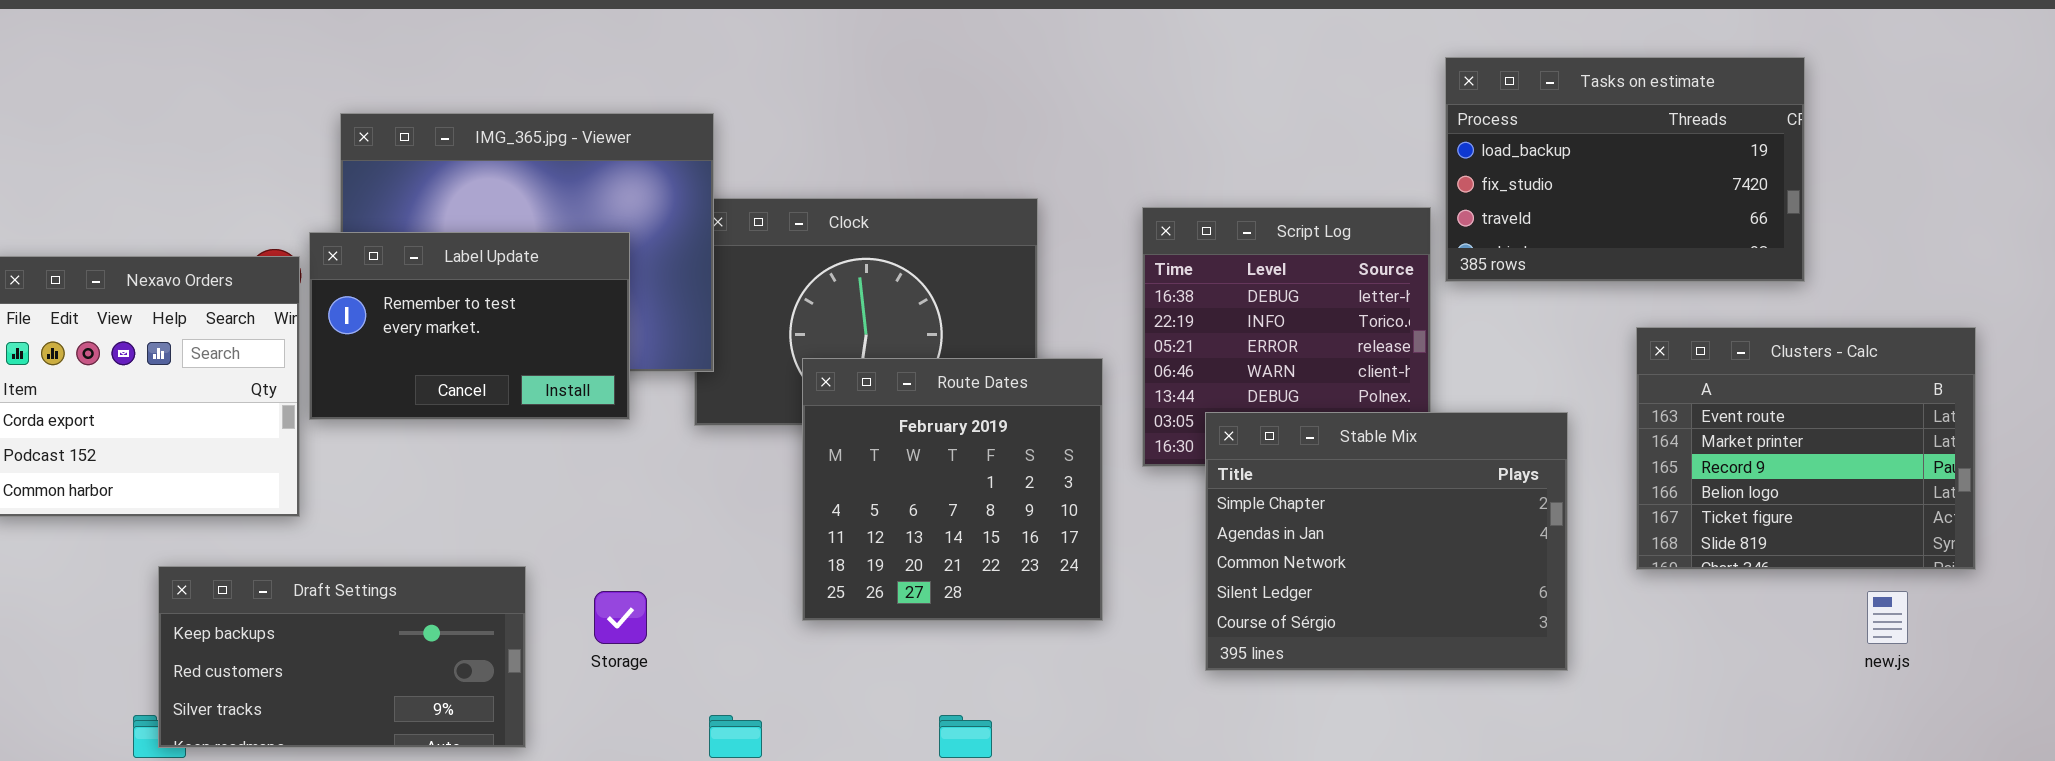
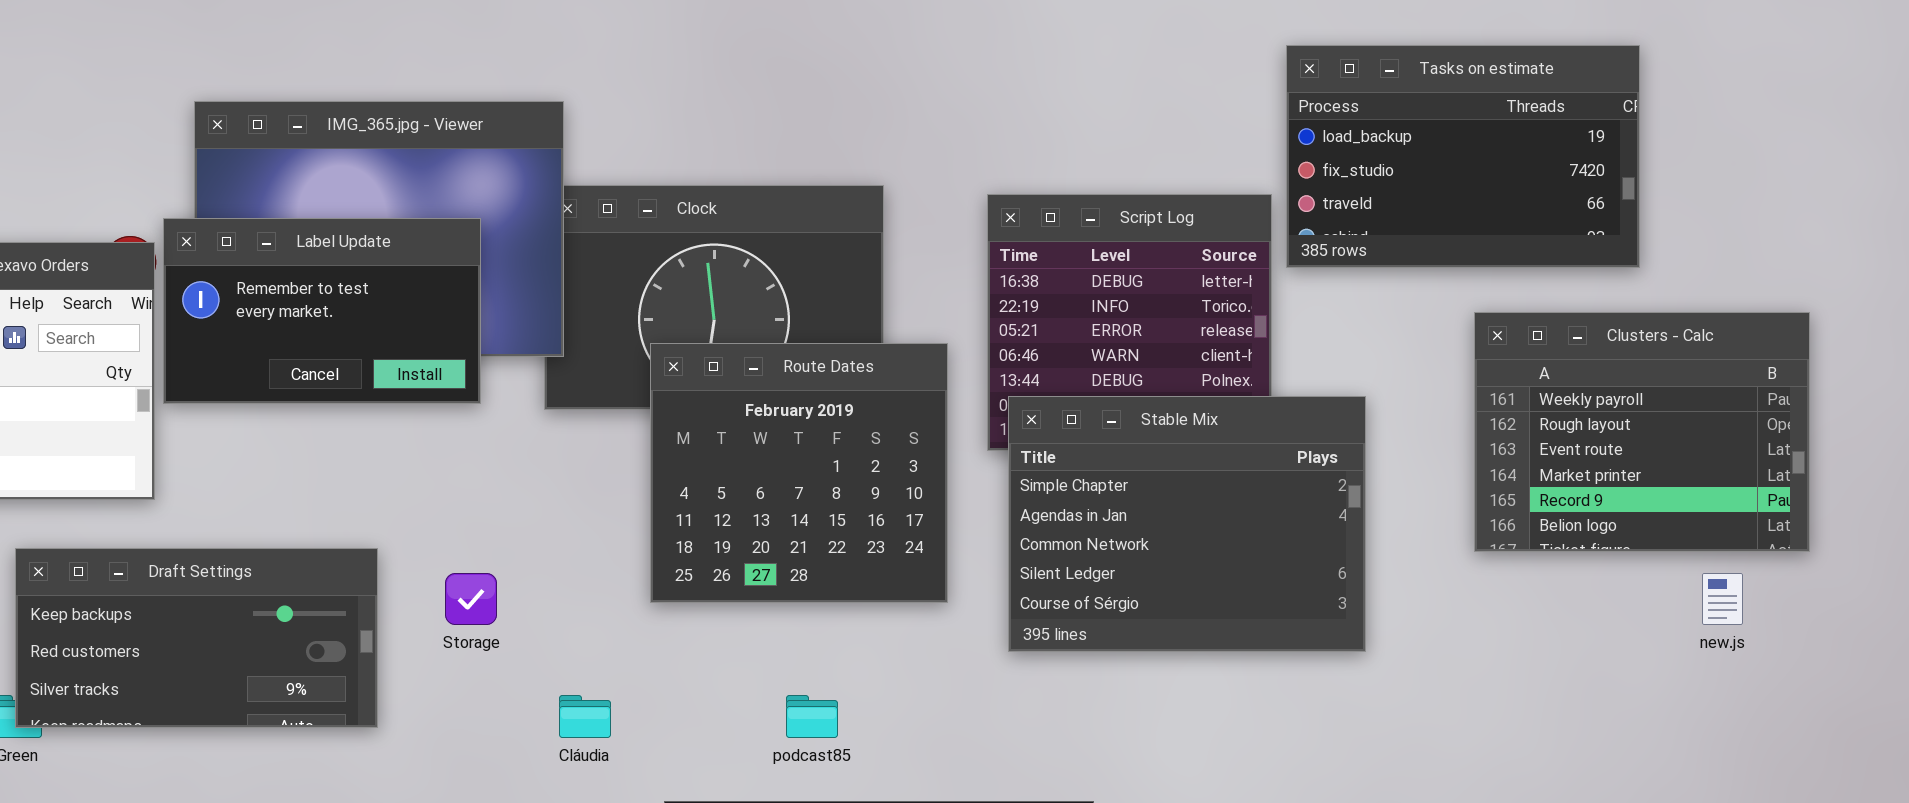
Clusters - Calc: [1636,327,1976,570] -> [1474,312,1810,552], scrolled up 2 rows
Stable Mix: [1205,412,1568,671] -> [1008,396,1366,652], moved

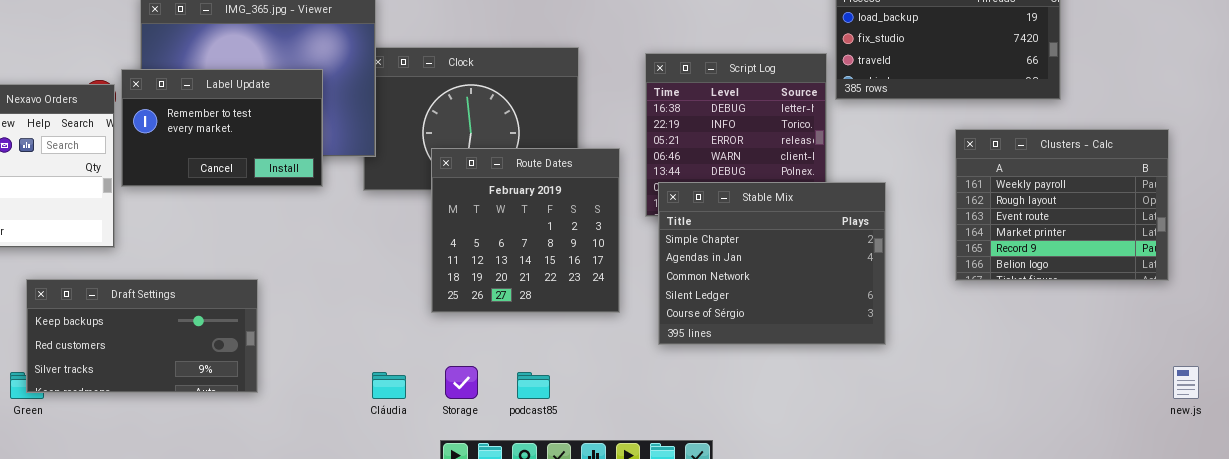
Storage: [445,573,497,625] -> [445,366,478,399], moved
new.js: [1702,573,1743,625] -> [1173,366,1199,399], moved

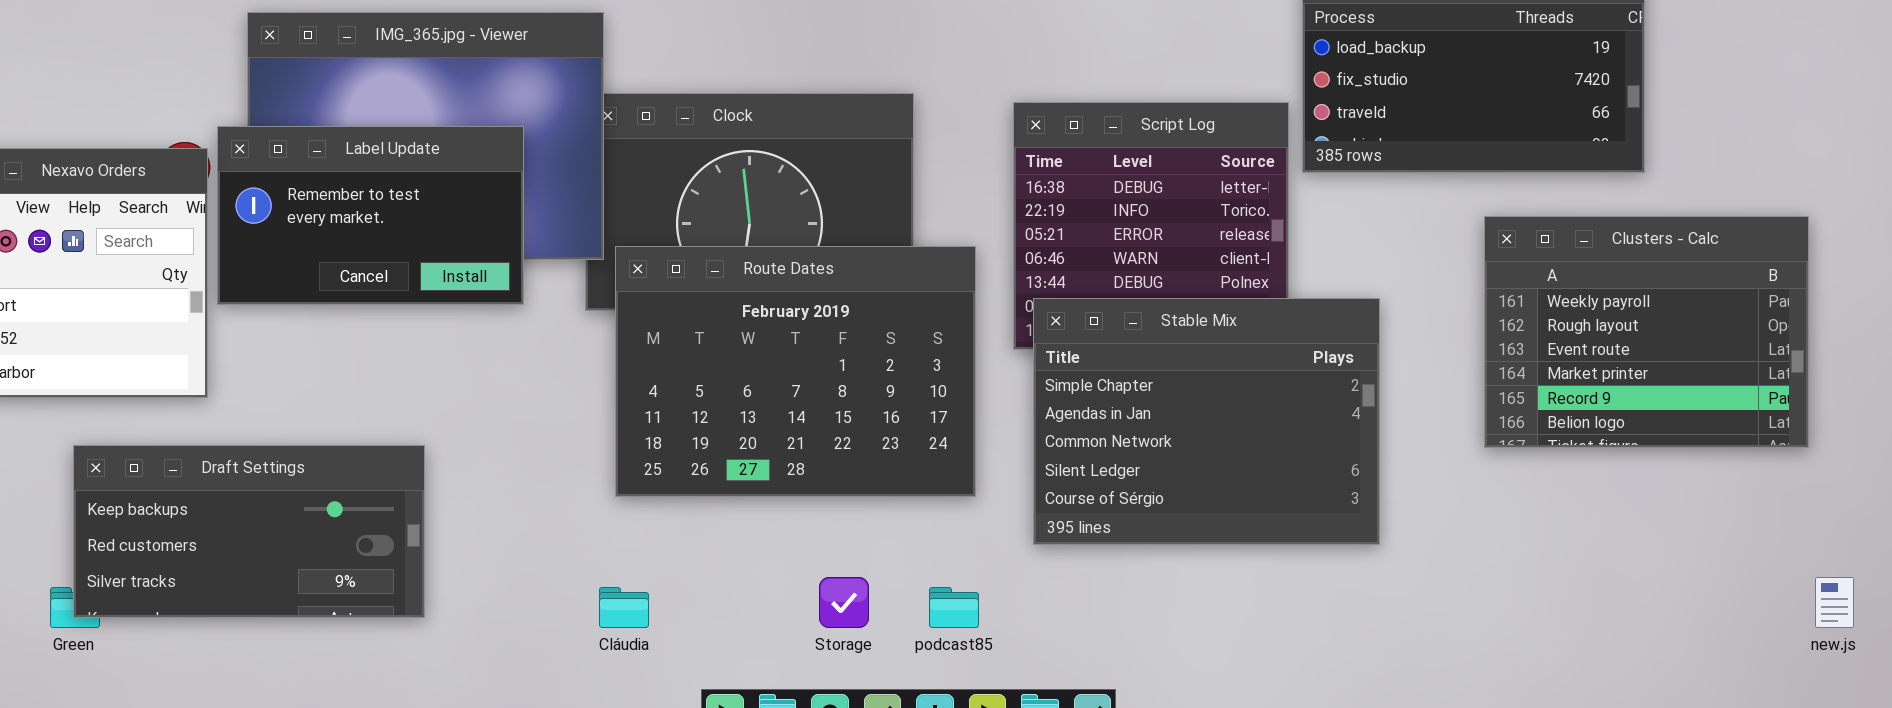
Route Dates: [431,148,620,313] -> [615,246,976,497], resized
Storage: [445,366,478,399] -> [819,577,869,628], moved
podcast85: [517,372,550,399] -> [929,587,979,628], moved

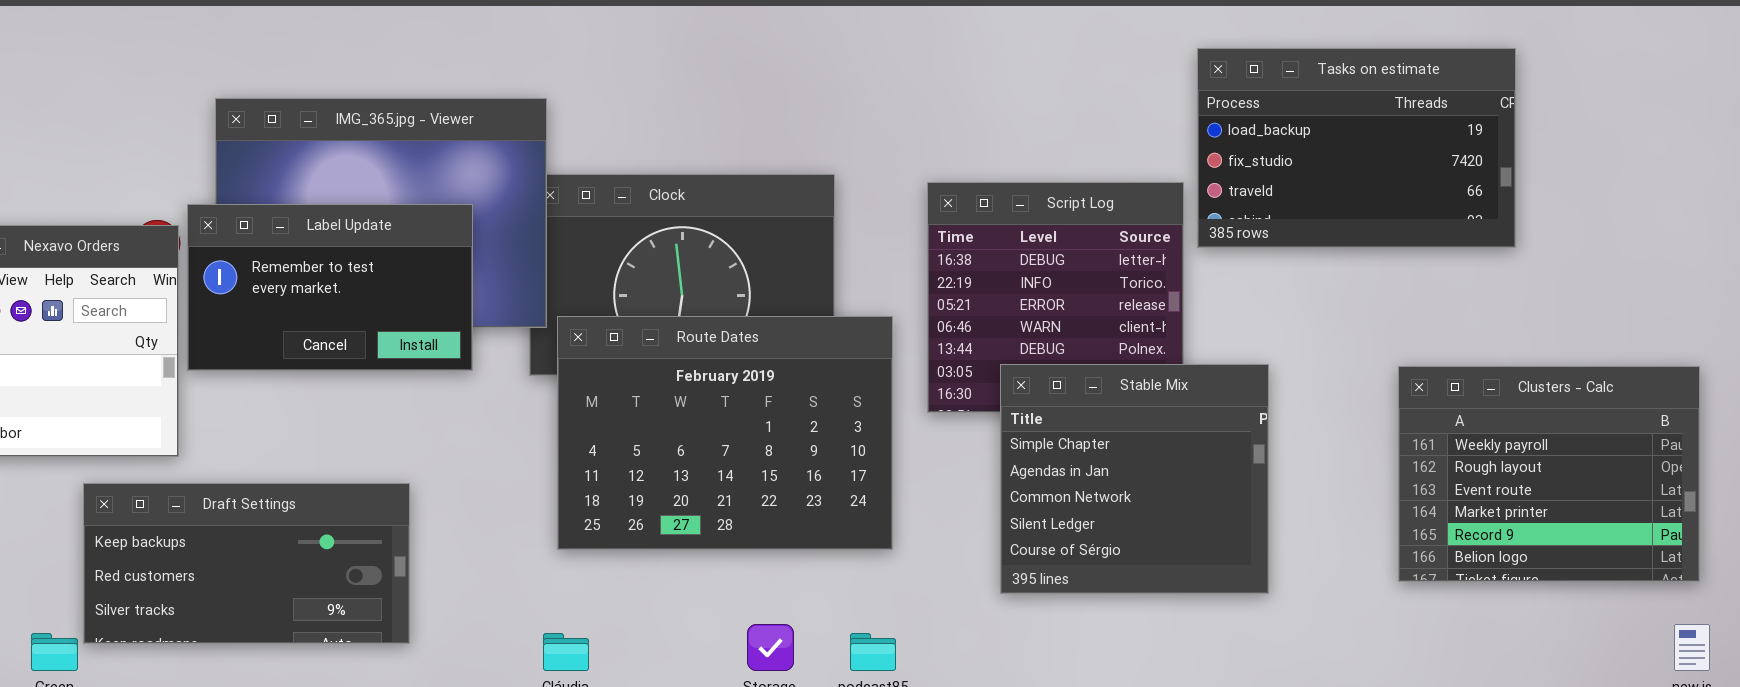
Clusters - Calc: [1484,216,1809,448] -> [1398,366,1700,582], moved
Stable Mix: [1033,298,1380,545] -> [1000,364,1269,594], resized
Draft Settings: [73,445,425,618] -> [83,483,410,644], moved

